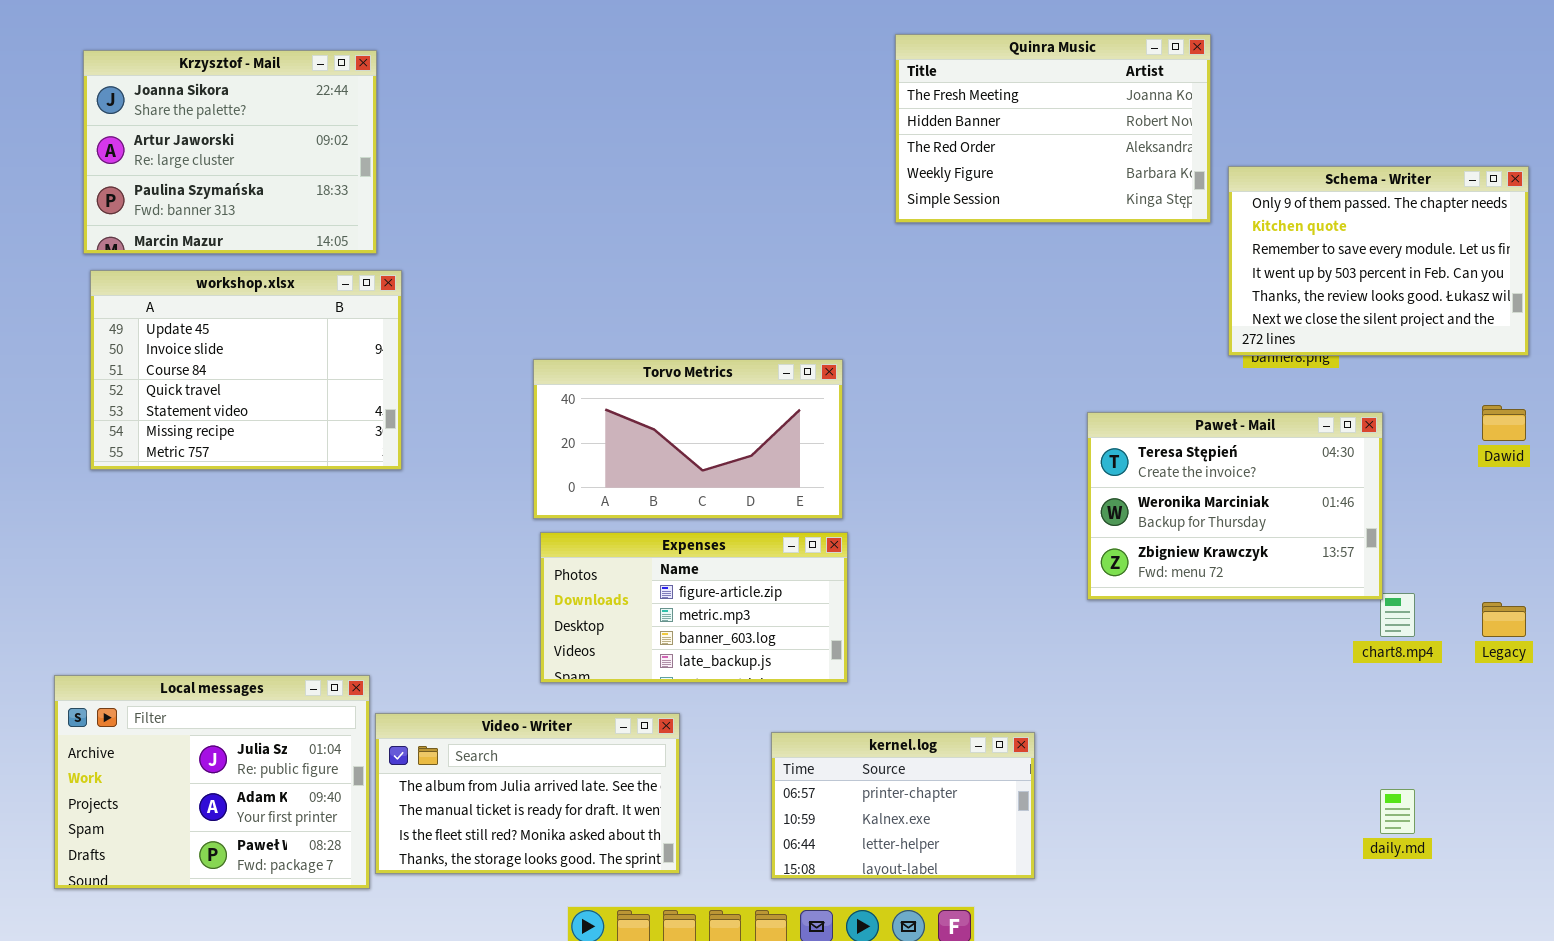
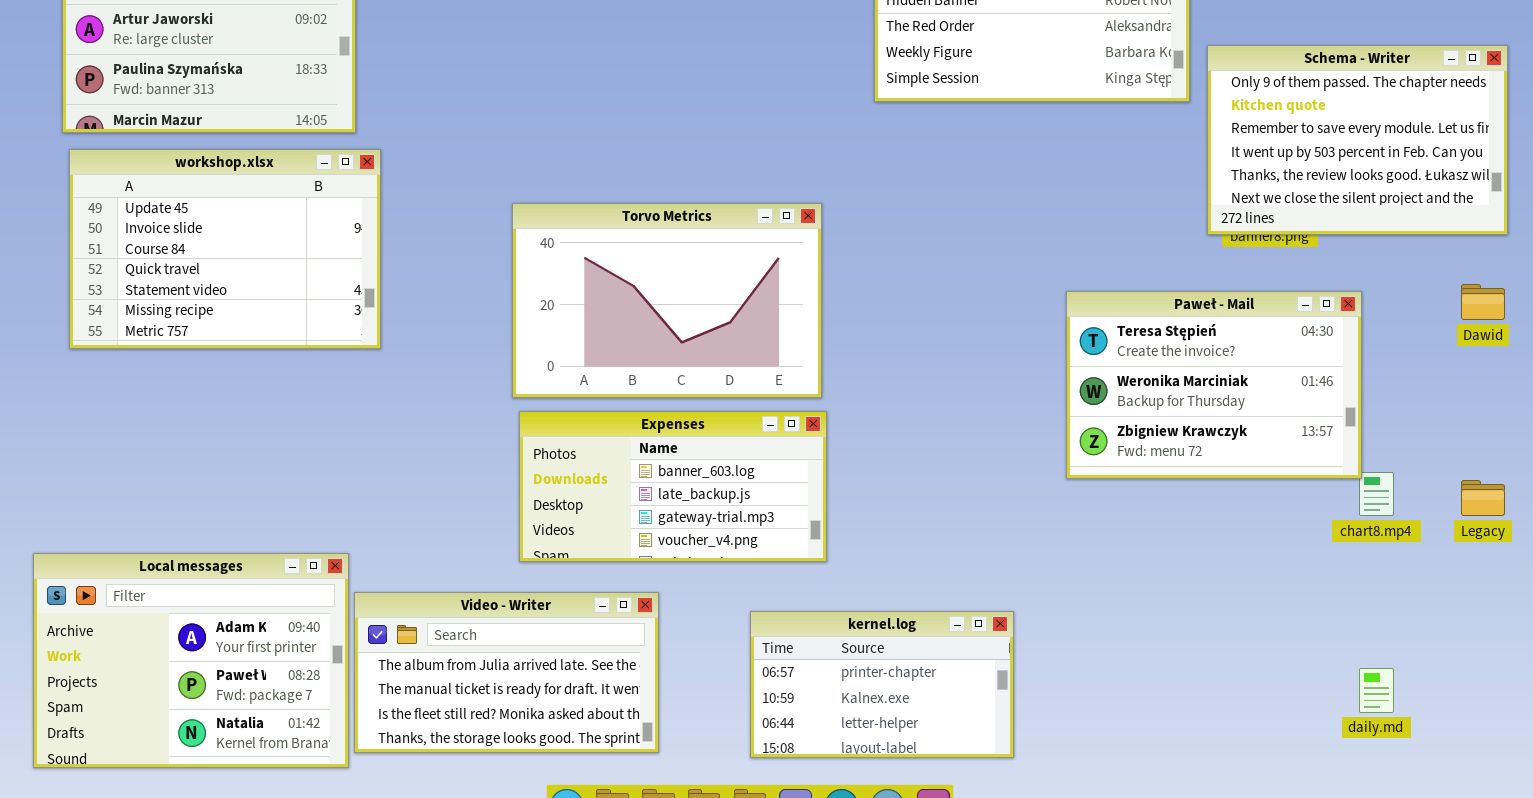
Torvo Metrics: [533,359,843,519] -> [512,203,822,398], resized
Expenses: [540,532,848,683] -> [519,411,827,562], scrolled down 2 rows
Local messages: [54,675,370,889] -> [33,553,349,768], scrolled down 1 row

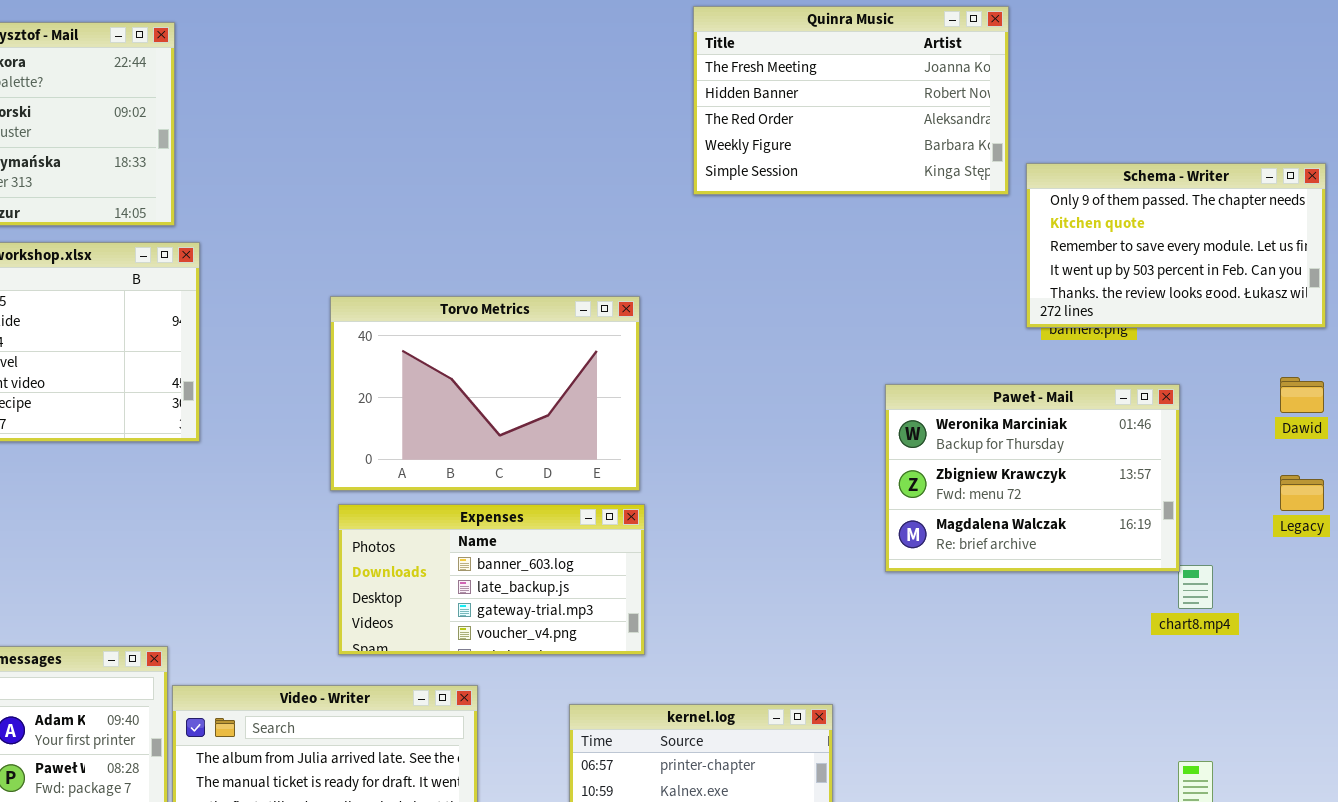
Schema - Writer: [1207,45,1508,235] -> [1026,163,1326,328], resized
Paweł - Mail: [1066,291,1362,479] -> [885,384,1180,572], scrolled down 1 row
Legacy: [1461,480,1505,516] -> [1280,475,1324,511], moved

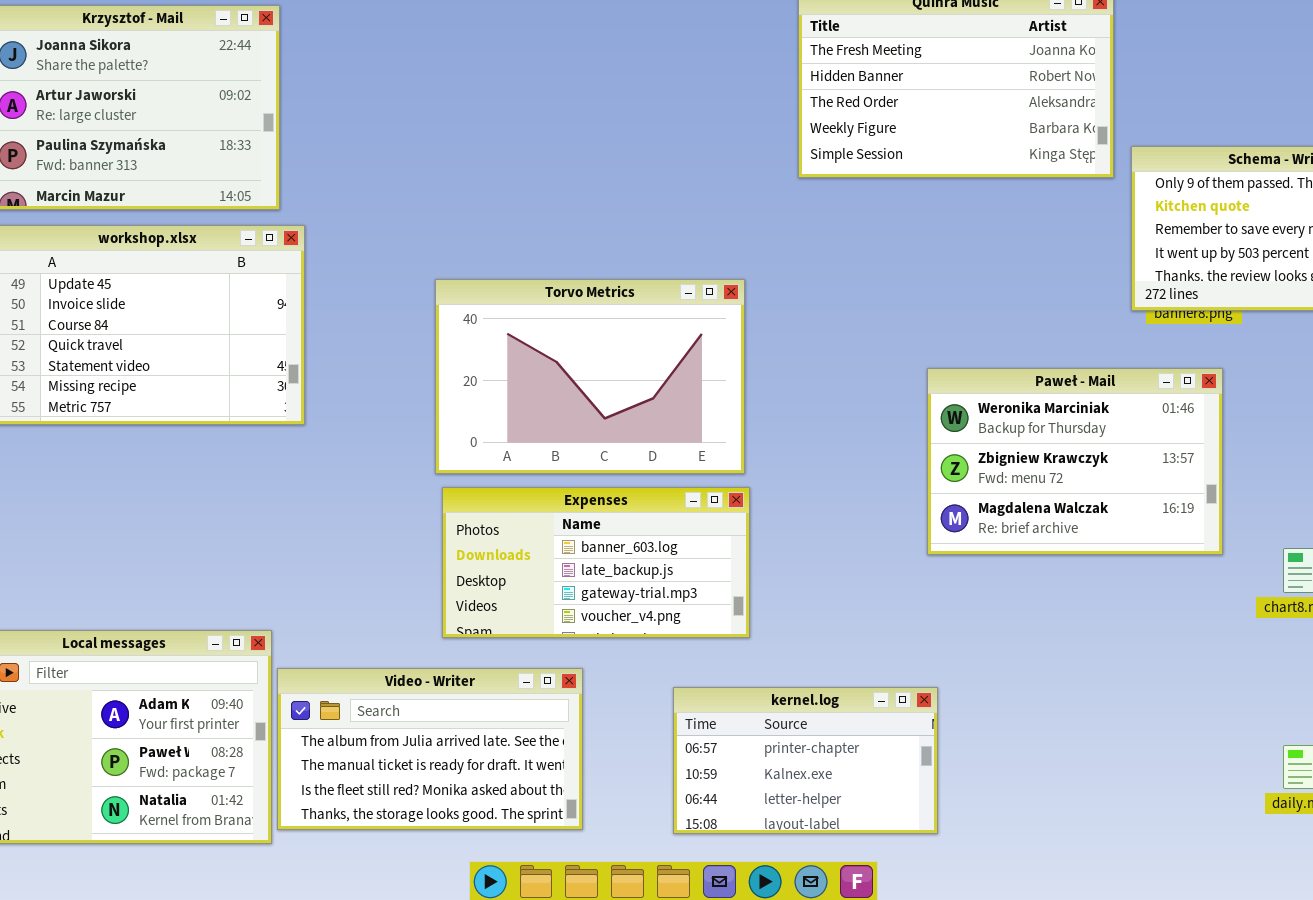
Paweł - Mail: [885,384,1180,572] -> [927,368,1223,555], moved

